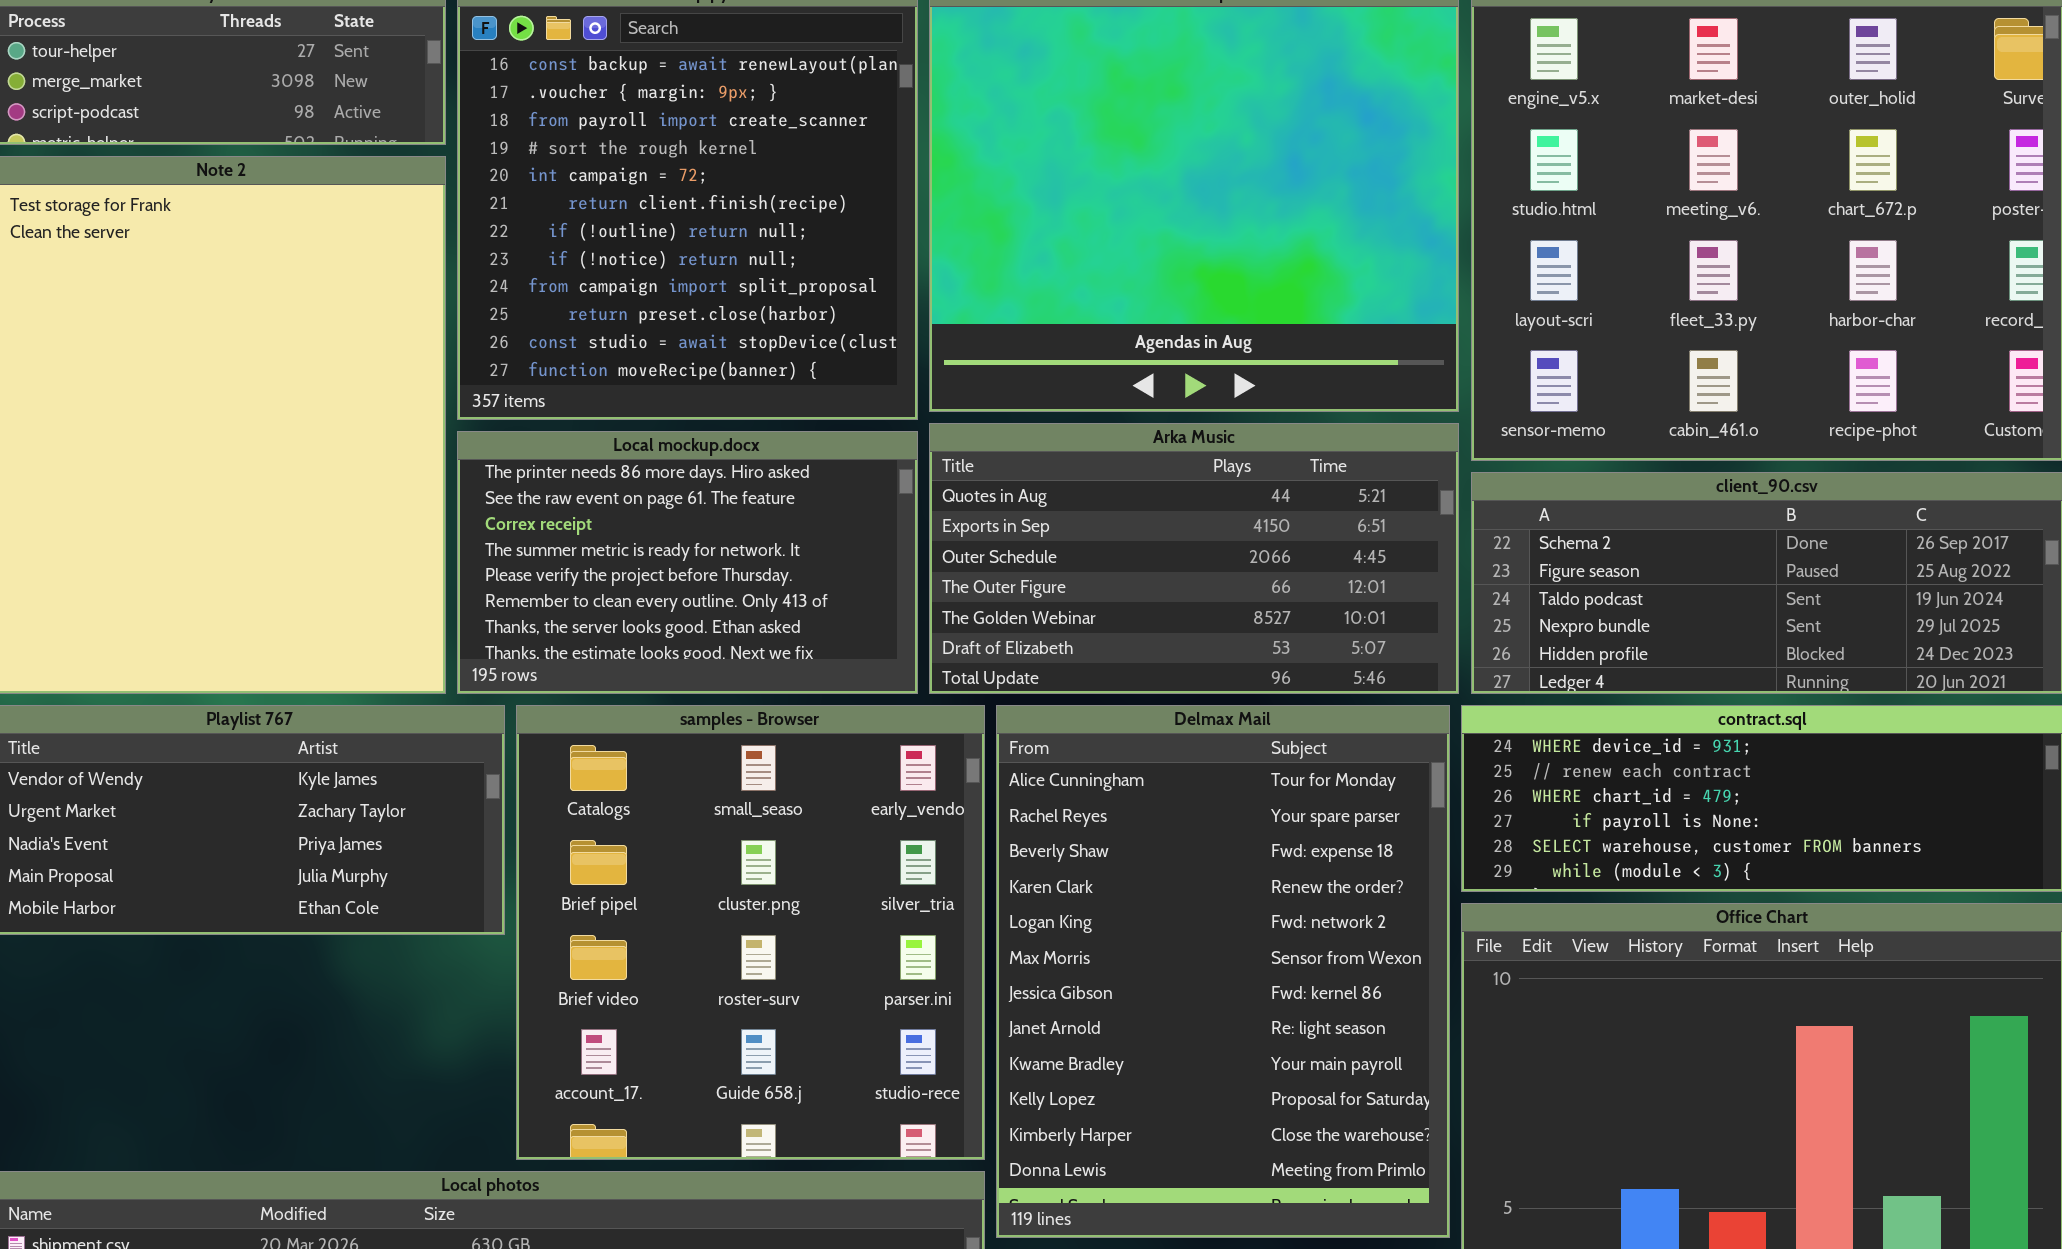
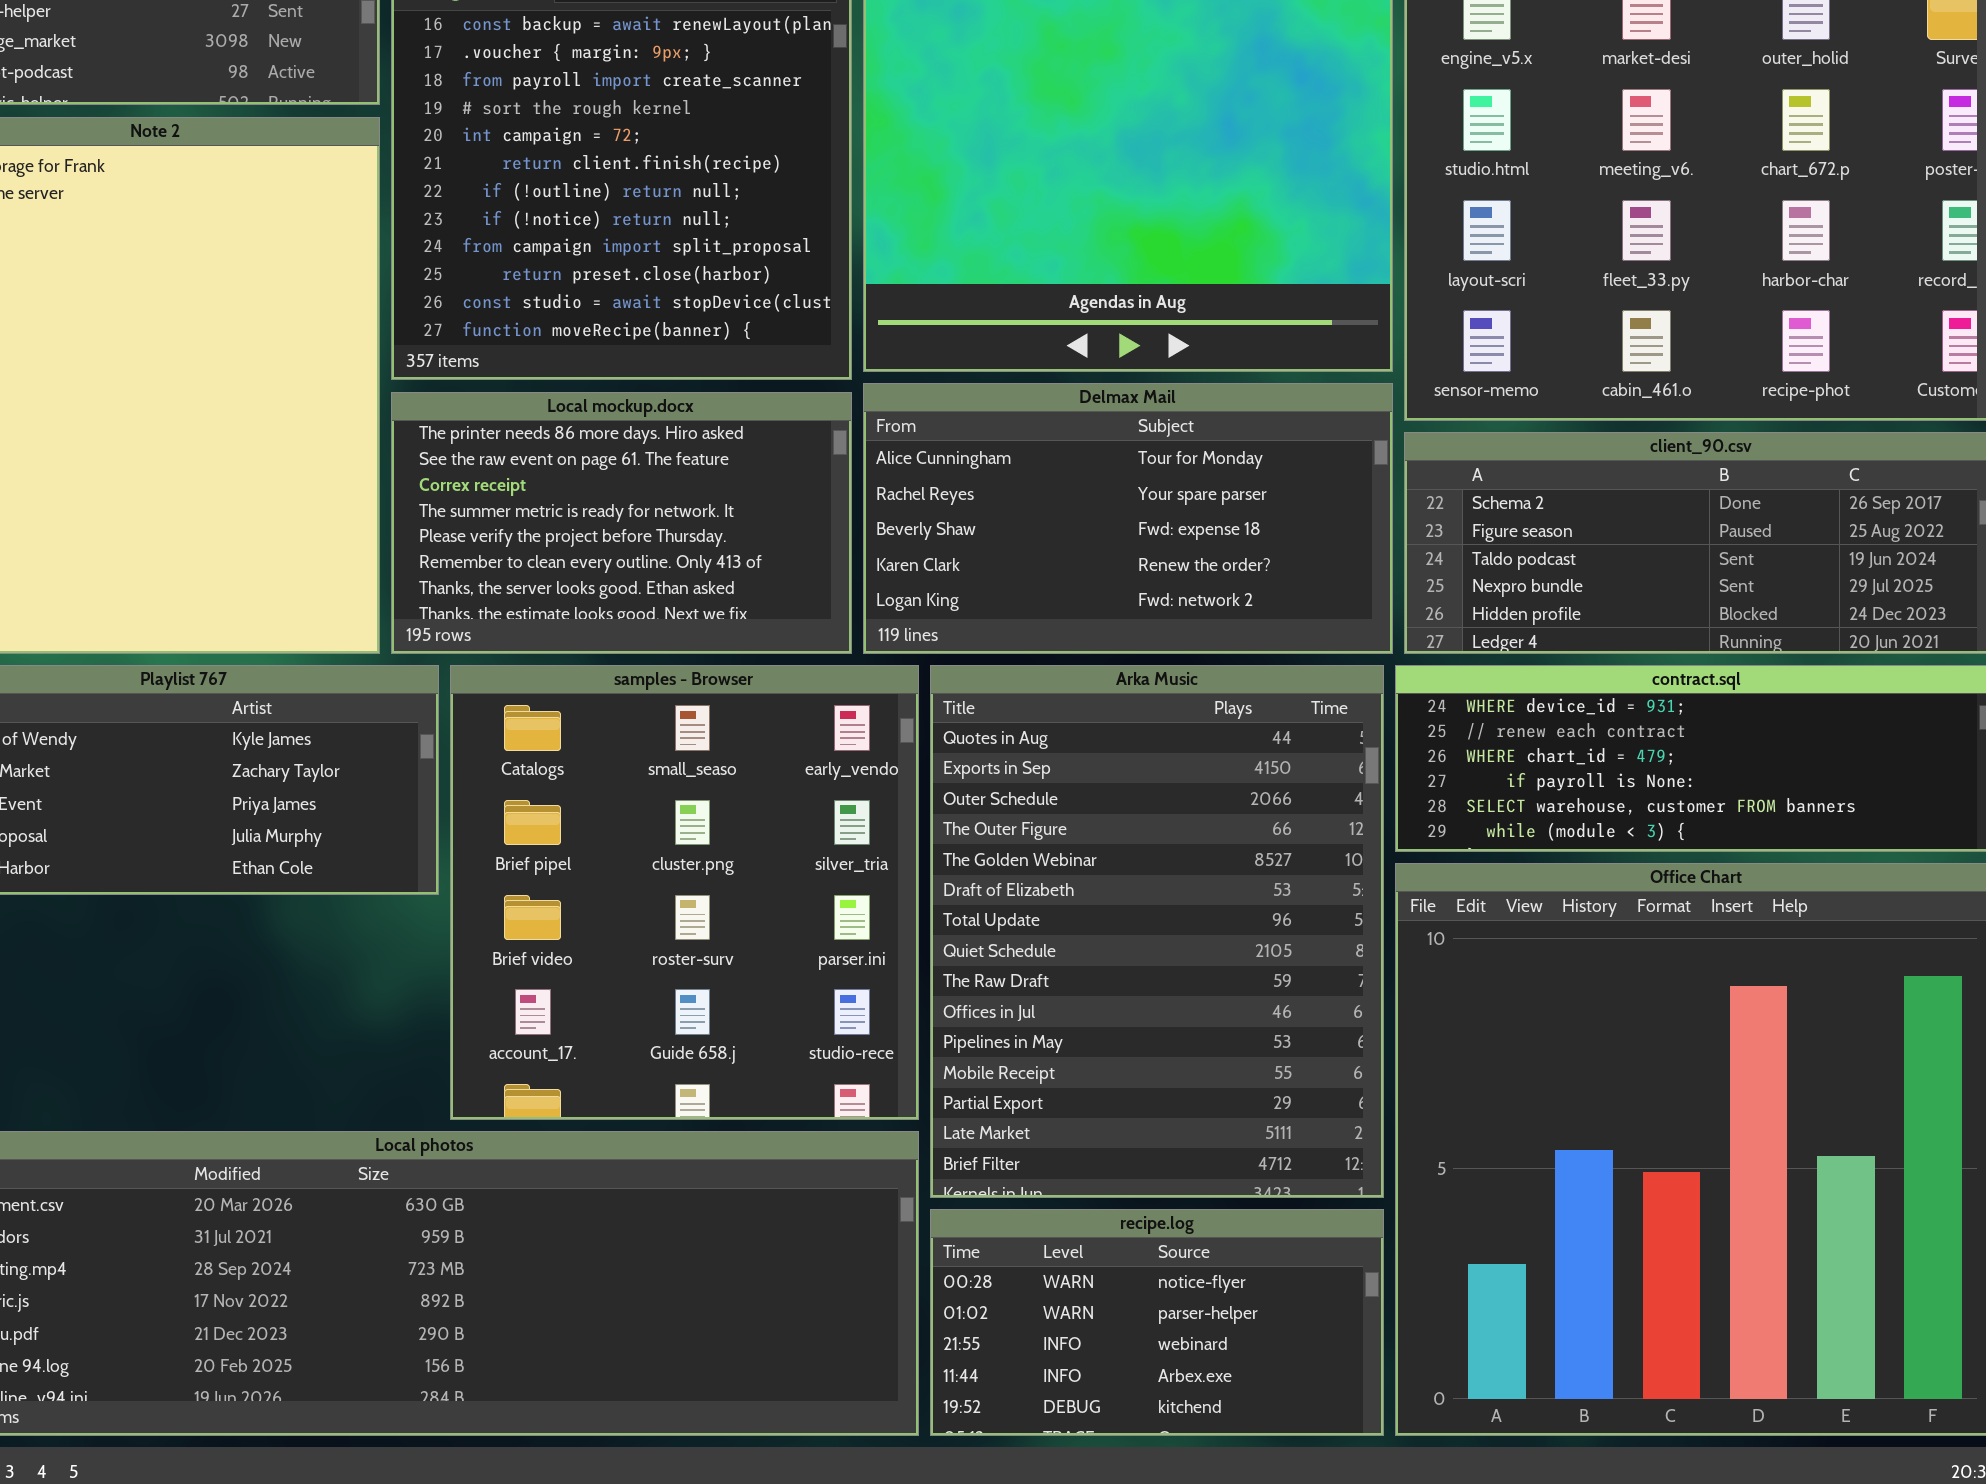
Arka Music: [929,423,1459,694] -> [930,665,1384,1198], moved, resized
Delmax Mail: [996,705,1450,1238] -> [863,383,1393,654], moved, resized

